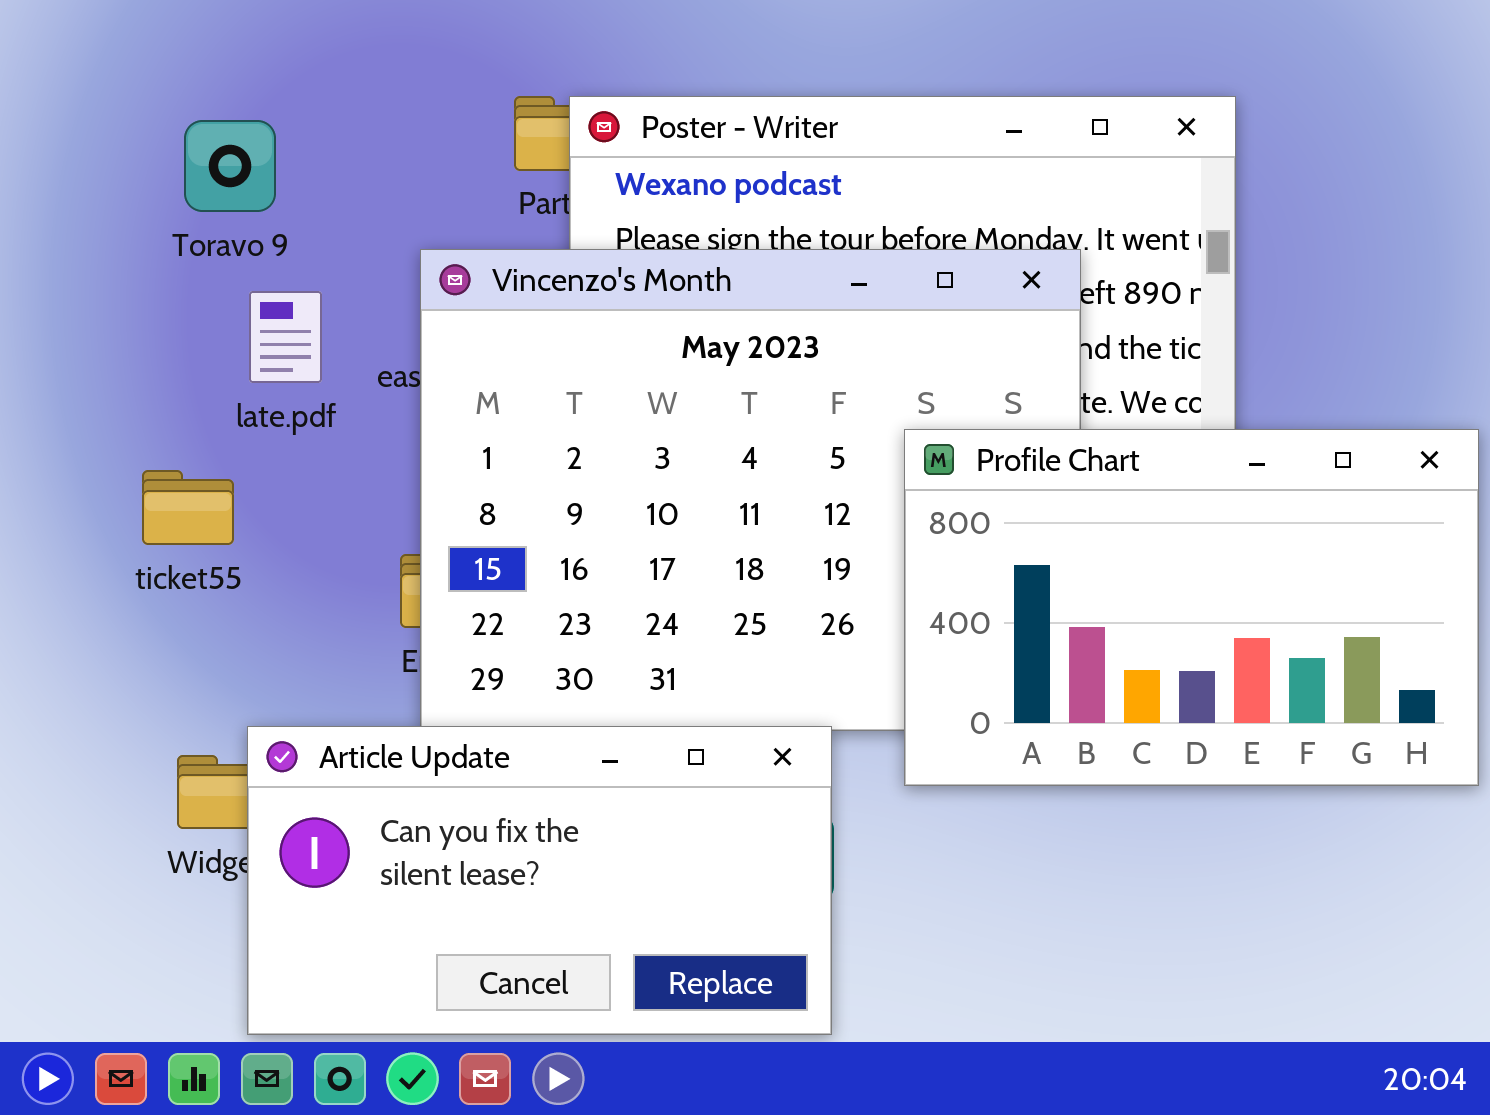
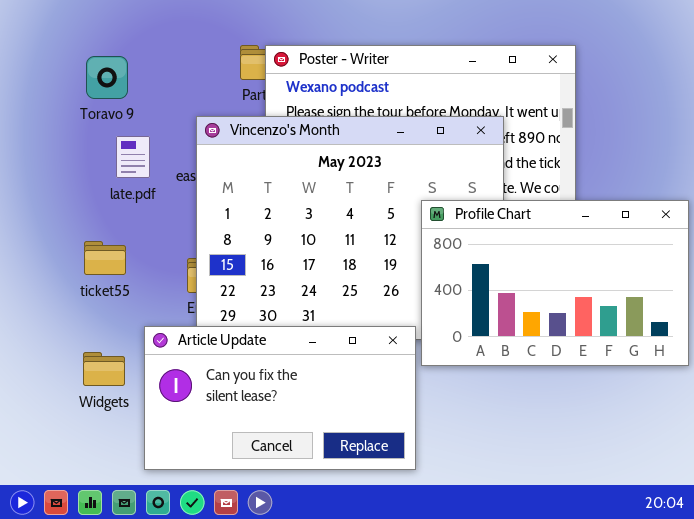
ticket55: [142,470,234,545] -> [84,241,126,275], moved
Article Update: [247,726,832,1035] -> [144,326,416,470], moved

